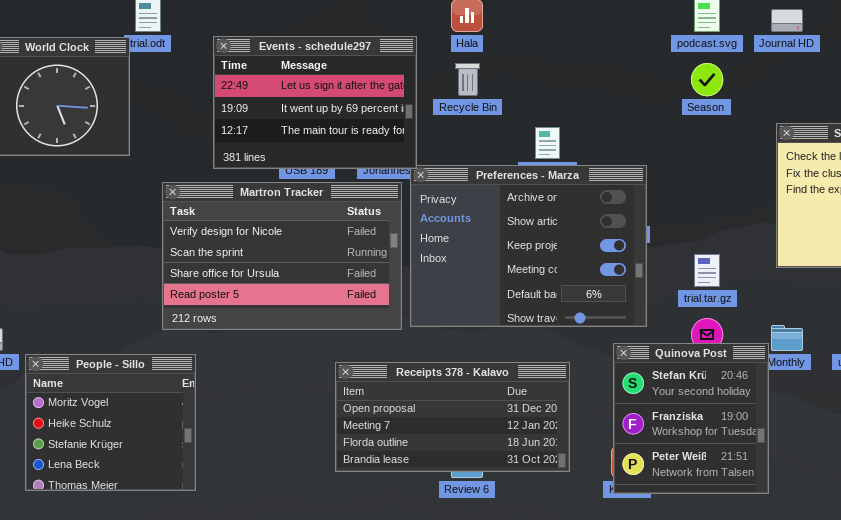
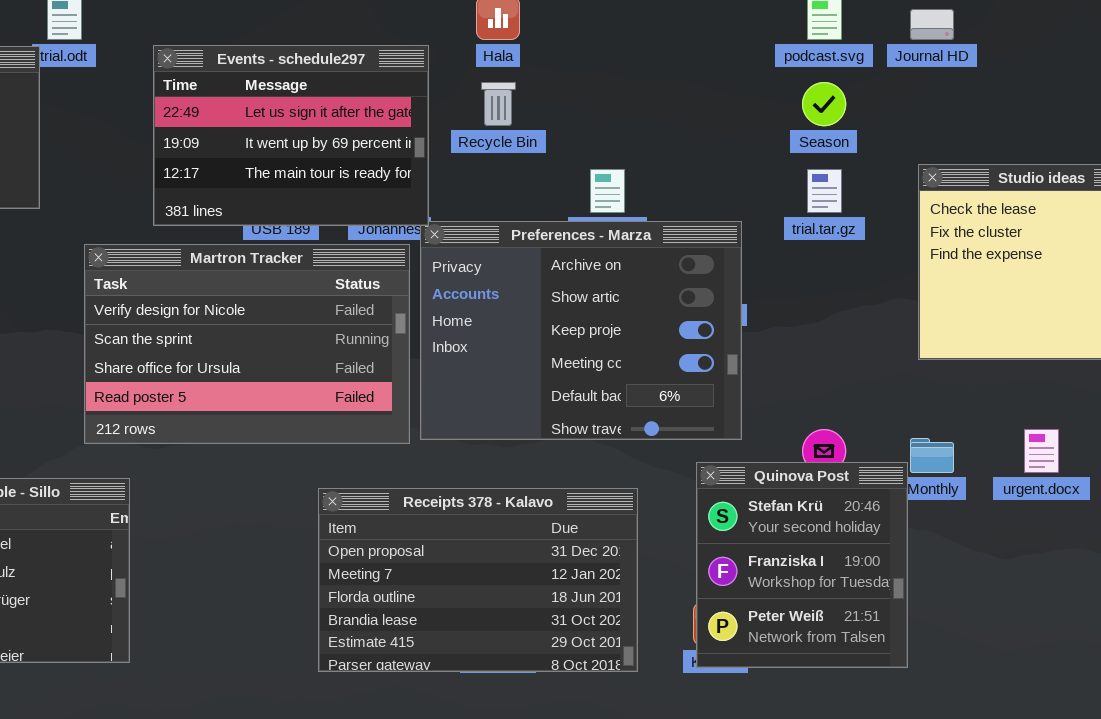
trial.tar.gz: [694,254,720,287] -> [807,169,842,213], moved
Receipts 378 - Kalavo: [335,362,570,472] -> [318,488,638,672], resized

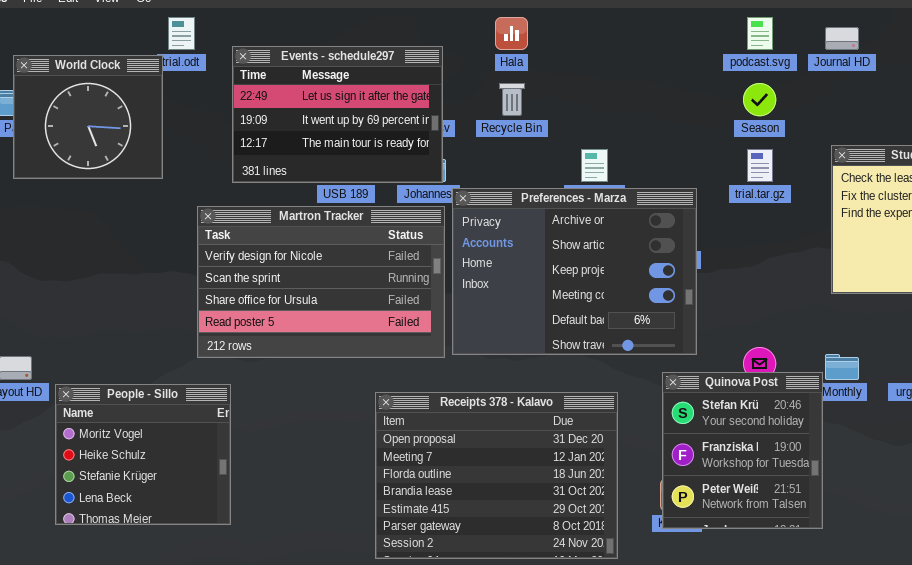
Events - schedule297: [153,45,429,226] -> [232,46,443,183], moved
Receipts 378 - Kalavo: [318,488,638,672] -> [375,392,618,559], resized

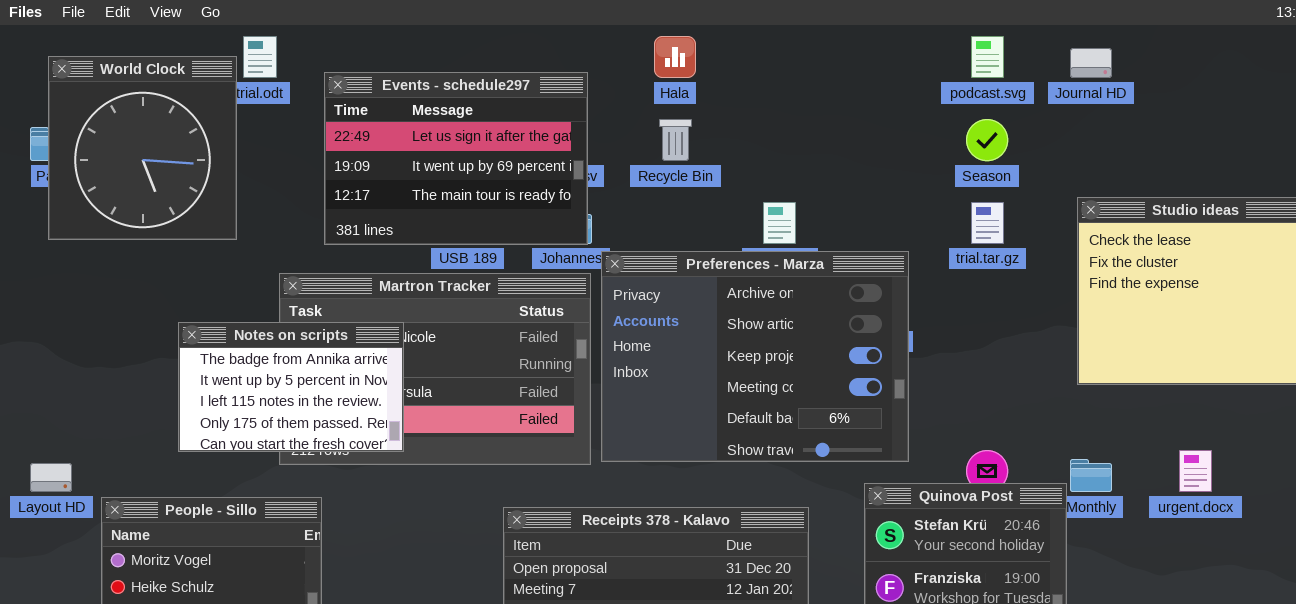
World Clock: [13,55,163,179] -> [48,56,237,240], resized
Notes on scripts: none -> [178,322,404,452], opened

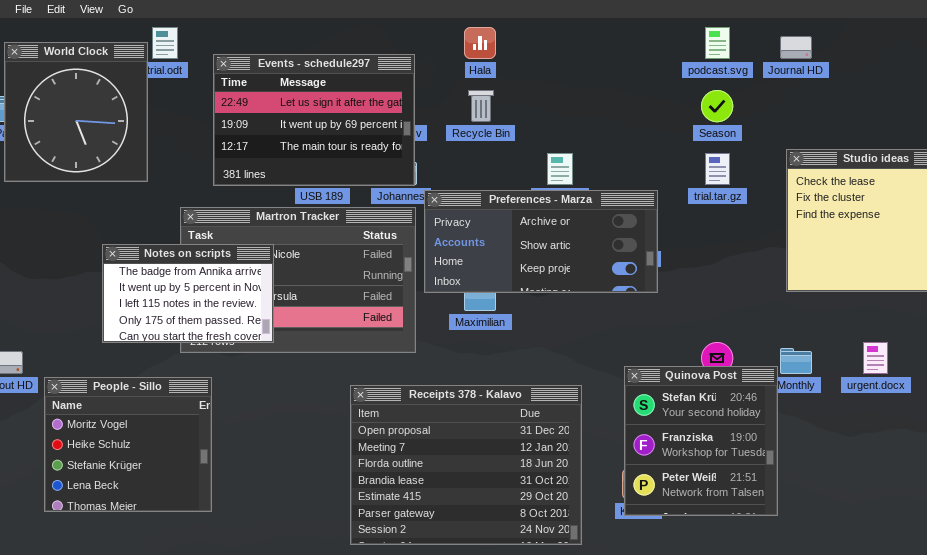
Preferences - Marza: [601,251,909,462] -> [424,190,658,293], resized

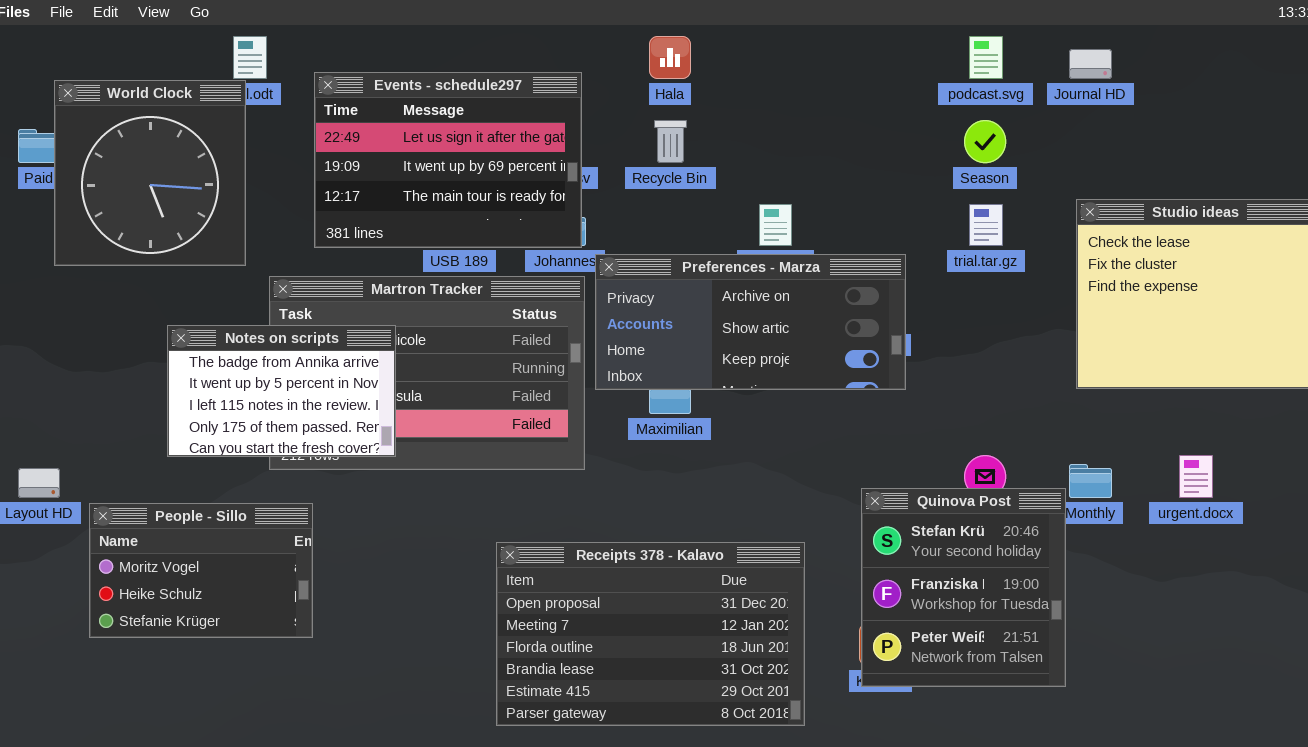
World Clock: [4,42,148,182] -> [54,80,246,266], moved
People - Sillo: [44,377,212,512] -> [89,503,313,638], resized
Receipts 378 - Kalavo: [350,385,582,545] -> [496,542,805,726], resized

